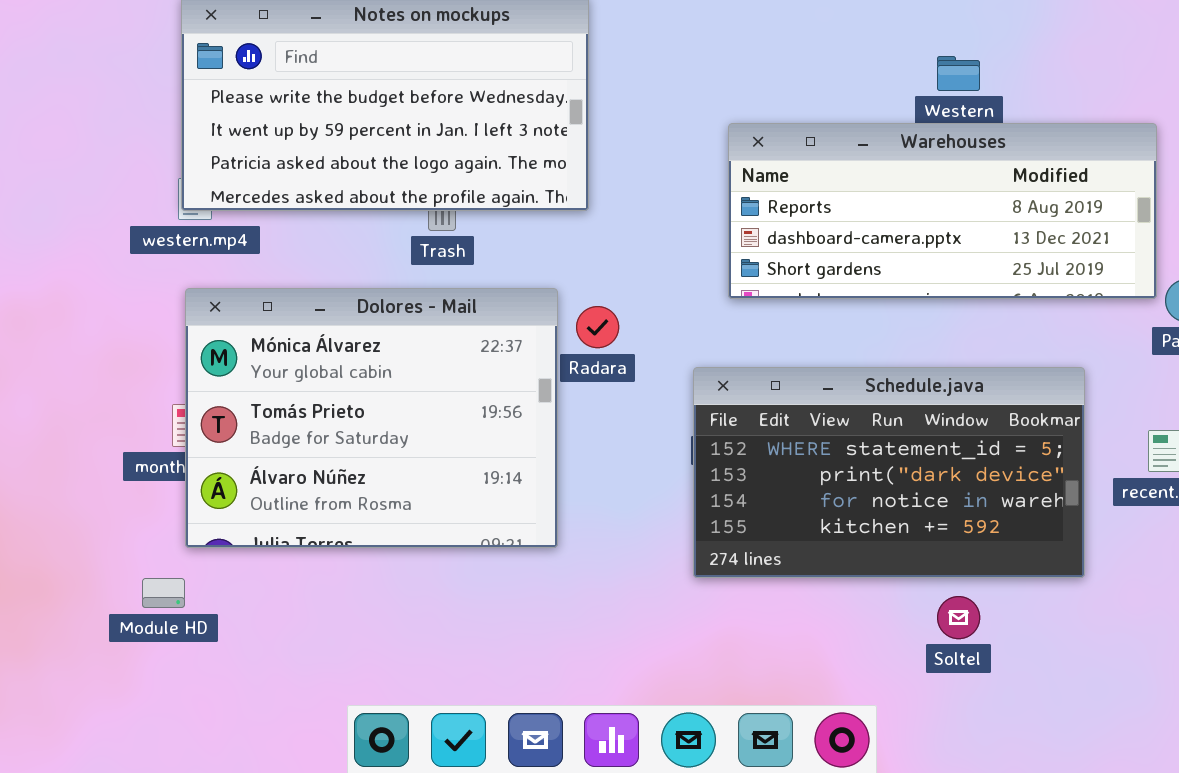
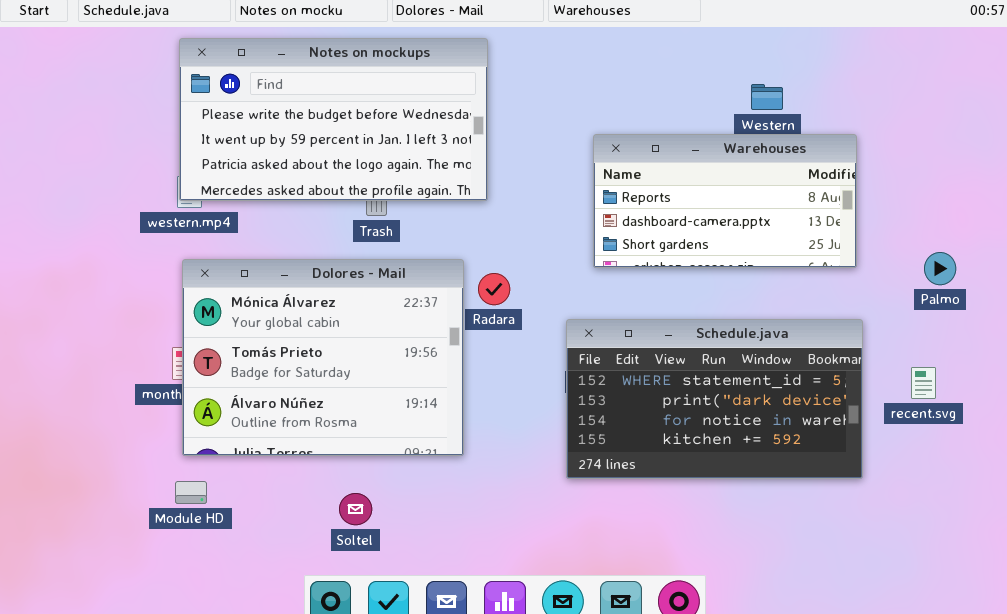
Warehouses: [728,123,1157,299] -> [593,134,857,268], resized
Module HD: [142,578,185,608] -> [175,481,207,504], moved
Soltel: [937,596,980,639] -> [339,493,372,525], moved

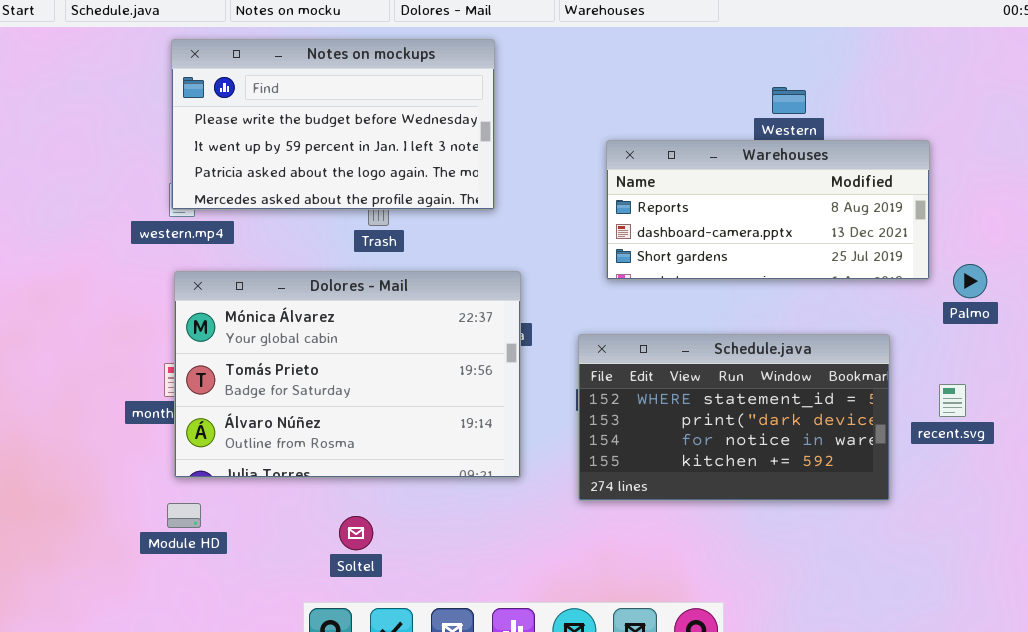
Warehouses: [593,134,857,268] -> [606,140,930,280], resized
Dolores - Mail: [182,259,464,456] -> [174,271,521,478], resized

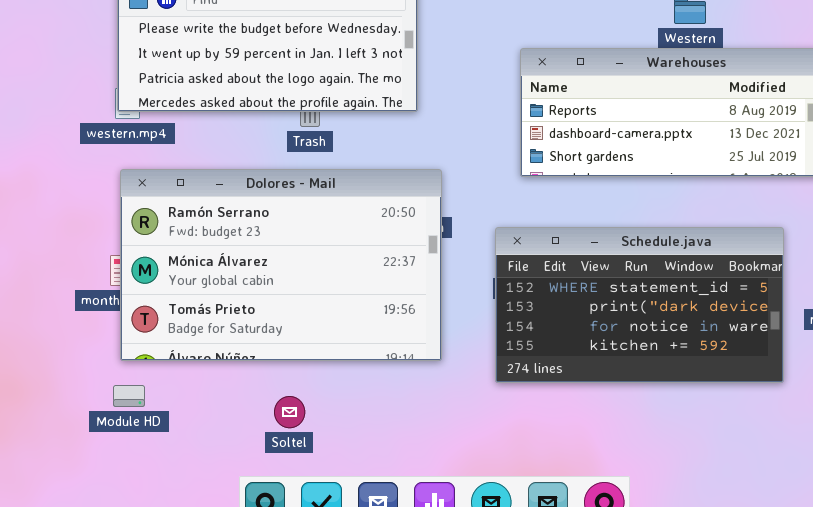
Dolores - Mail: [174,271,521,478] -> [120,169,442,361], scrolled up 1 row

